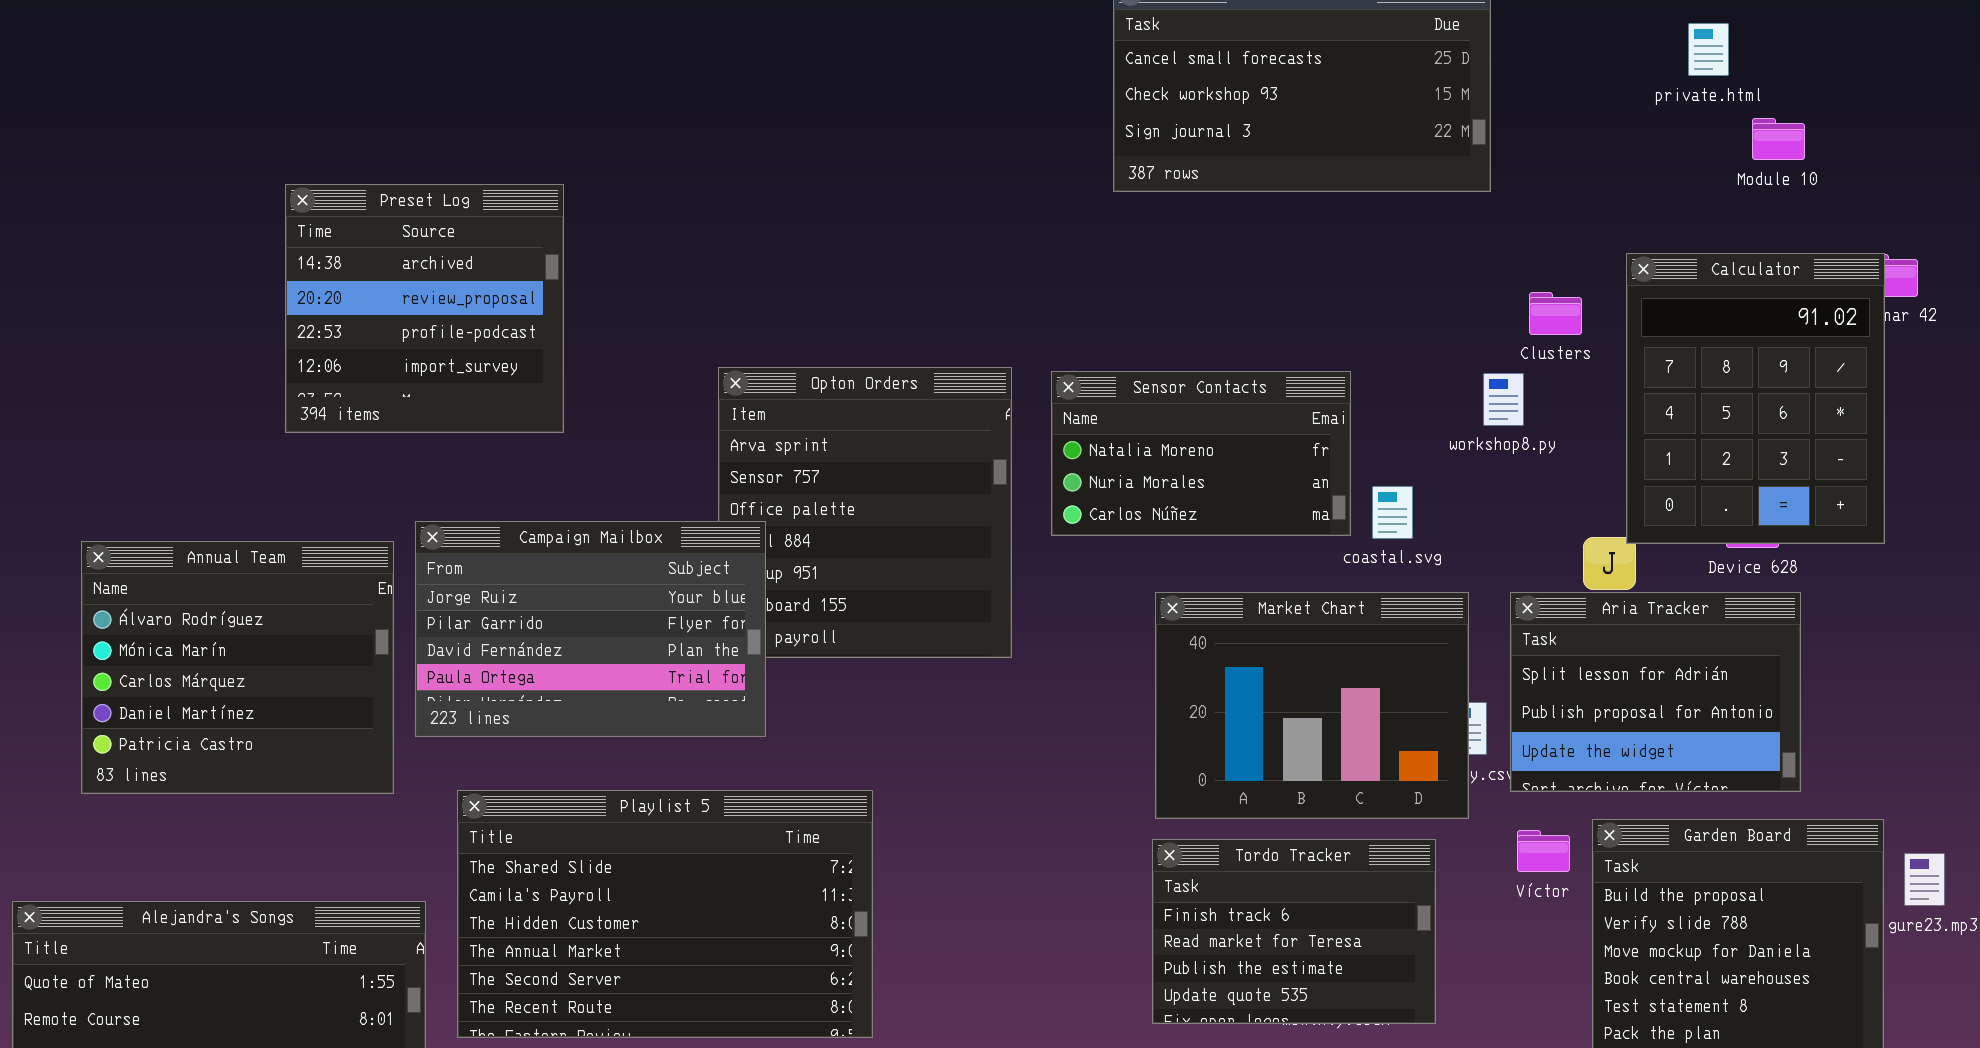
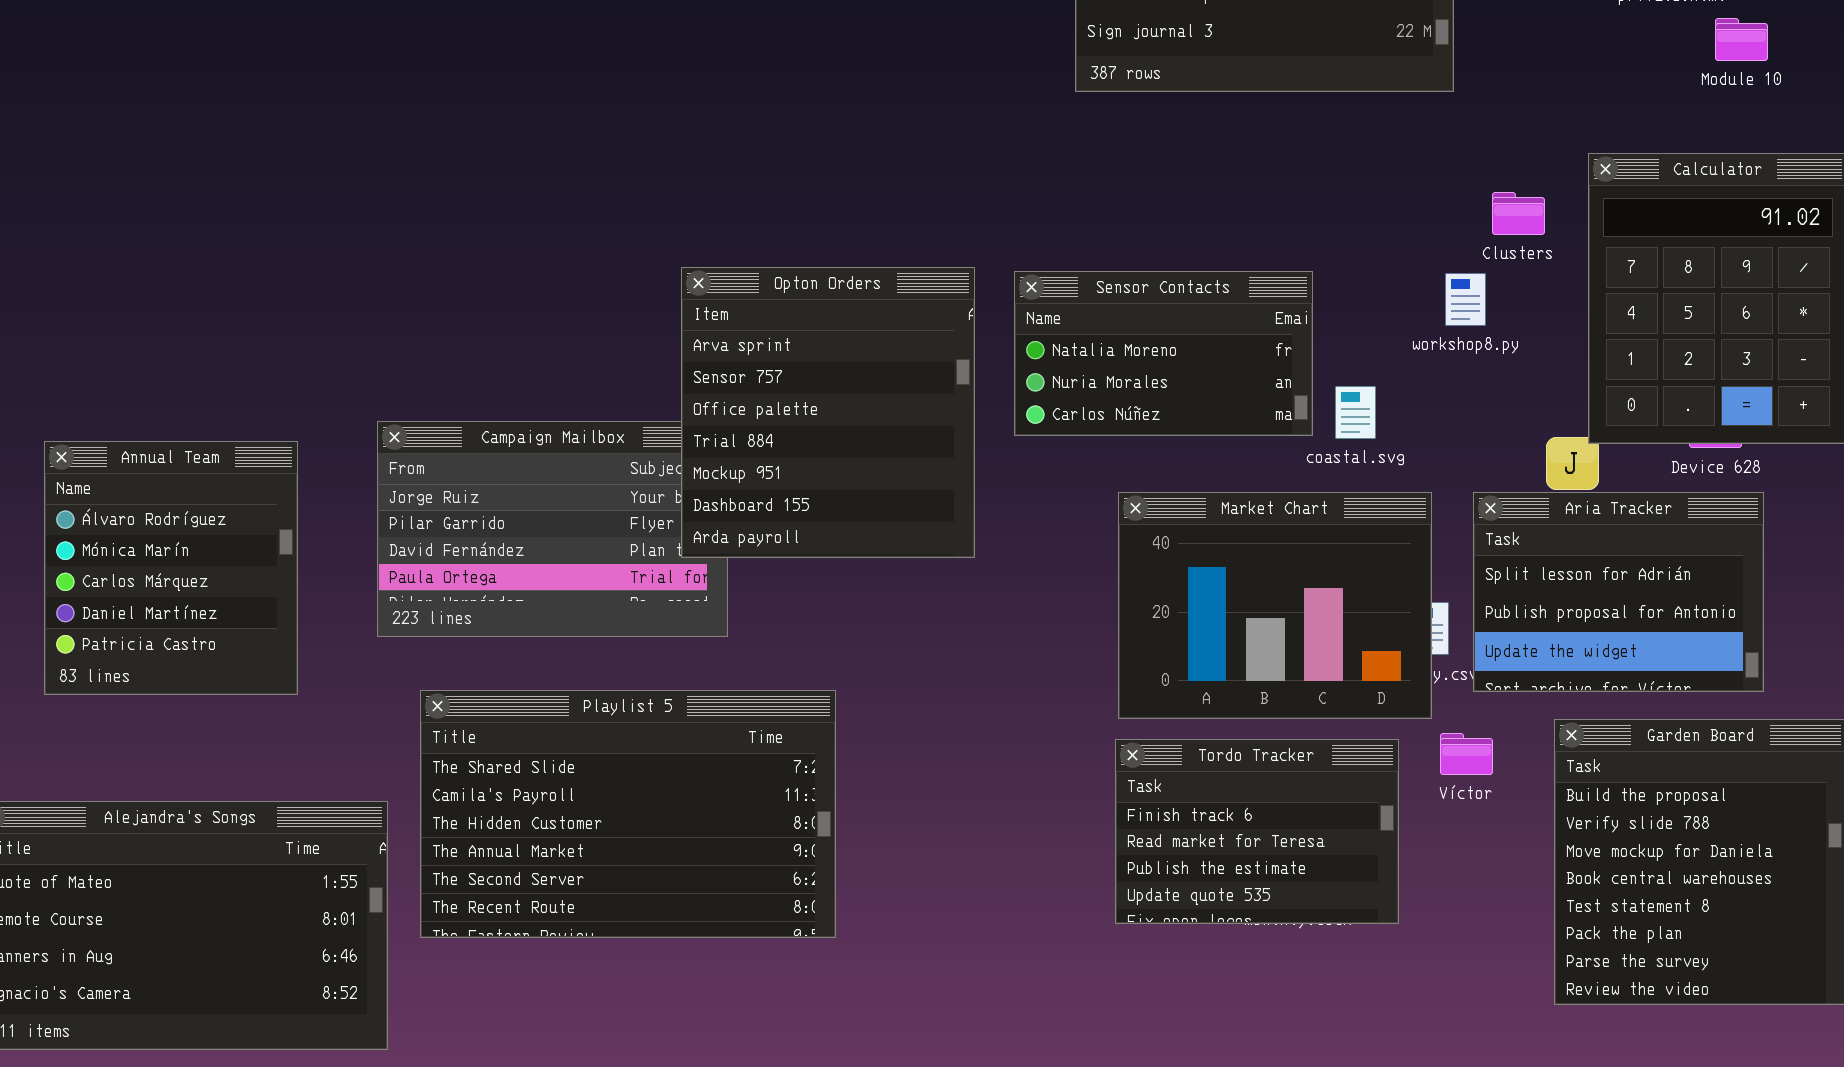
Preset Log: [285,184,564,433] -> none, closed
Opton Orders: [718,367,1012,658] -> [681,267,975,558], raised
Annual Team: [81,541,394,794] -> [44,441,298,695], resized
Víctor: [1517,830,1570,872] -> [1440,733,1493,775], moved

